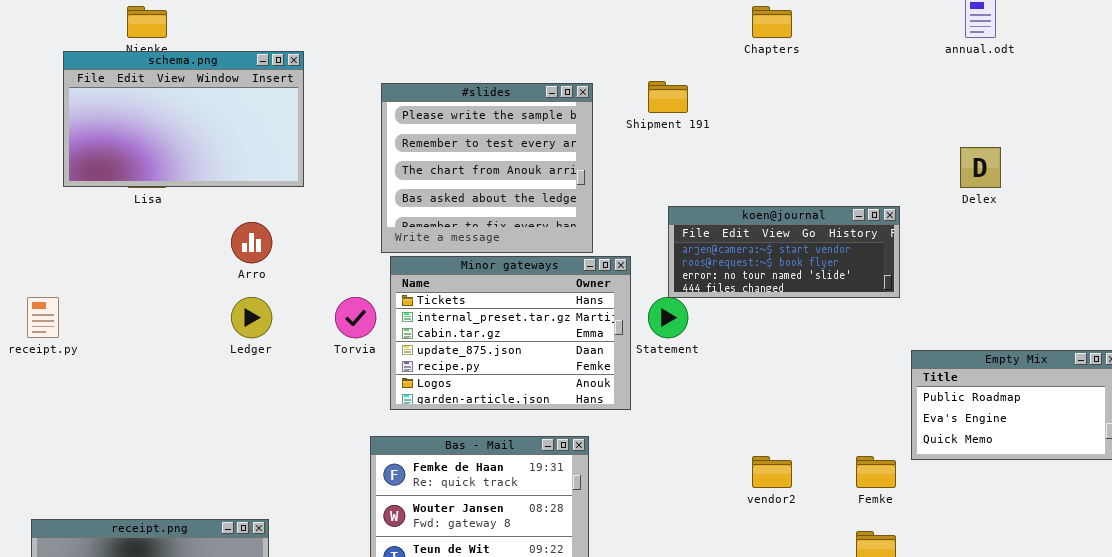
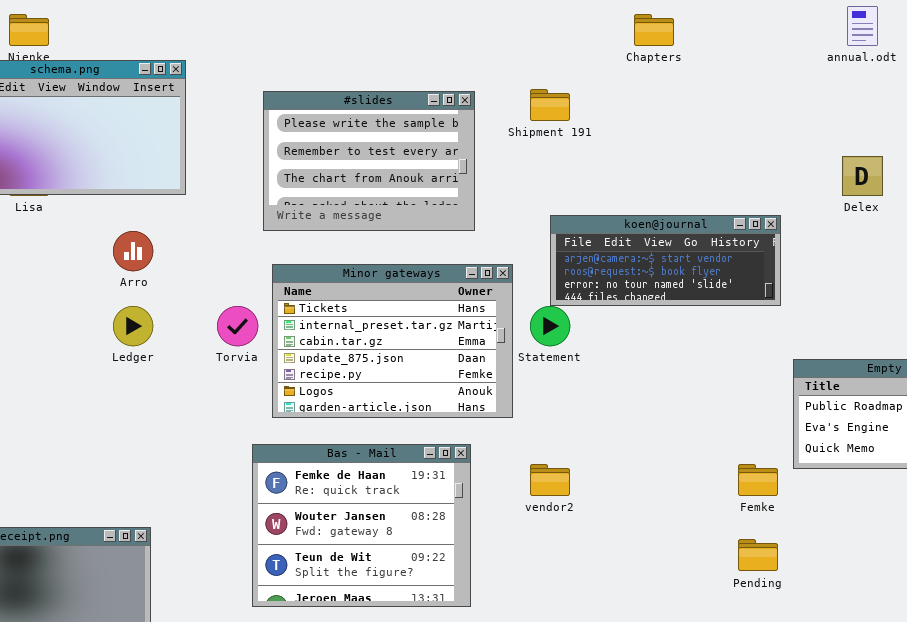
#slides: [381,83,593,253] -> [263,91,475,231], resized
vendor2: [752,456,792,488] -> [530,464,570,496], moved

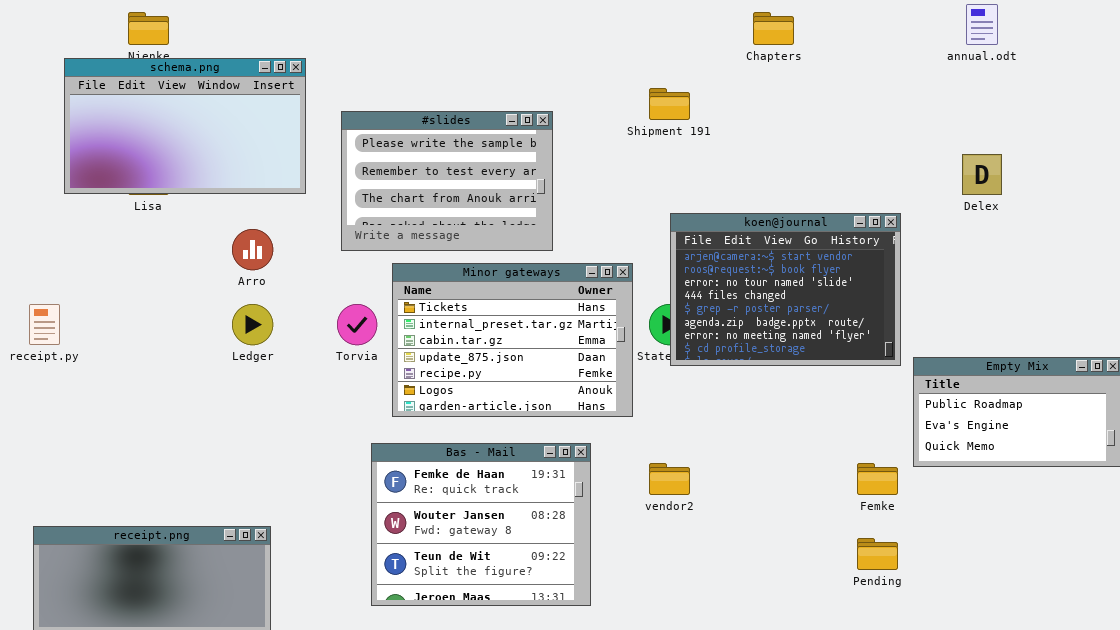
#slides: [263,91,475,231] -> [341,111,553,251], moved
koen@journal: [550,215,781,306] -> [670,213,901,366], resized

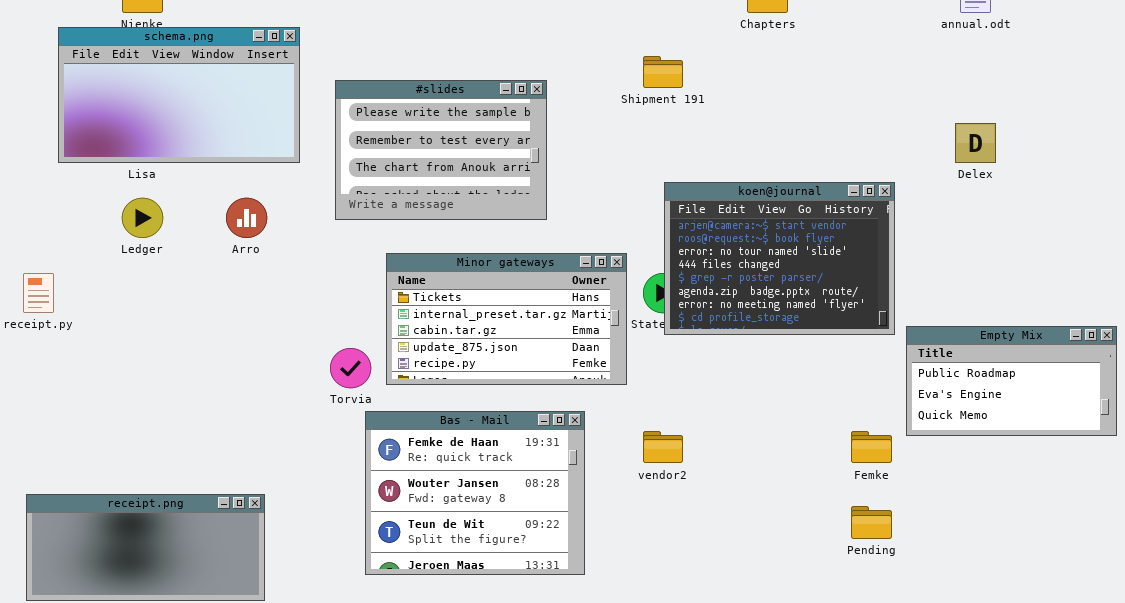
Minor gateways: [392,263,633,417] -> [386,253,627,385], resized
Ledger: [232,304,273,345] -> [122,198,163,238], moved
Torvia: [337,304,377,345] -> [330,348,371,388], moved

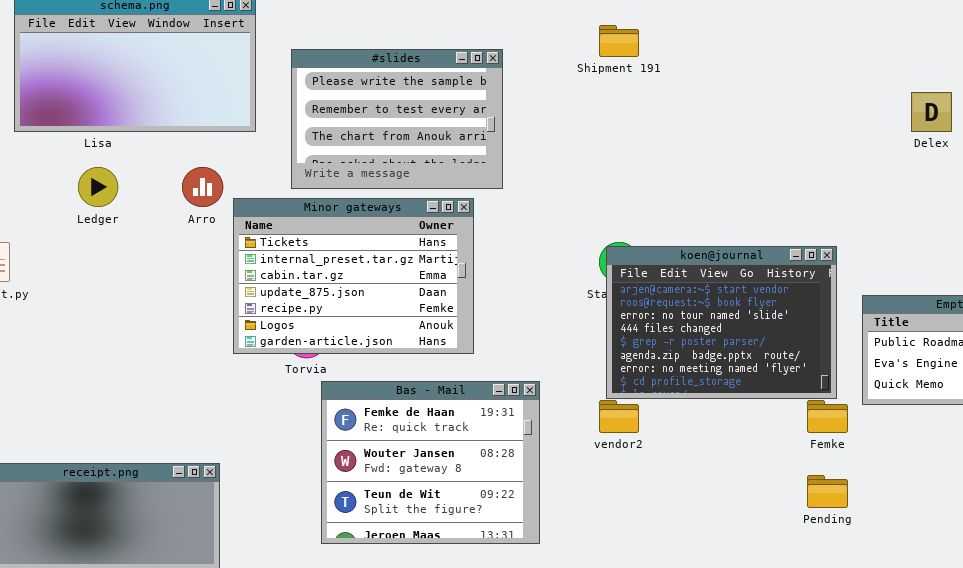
koen@journal: [664,182,895,335] -> [606,246,837,399], moved
Minor gateways: [386,253,627,385] -> [233,198,474,354], moved, resized

